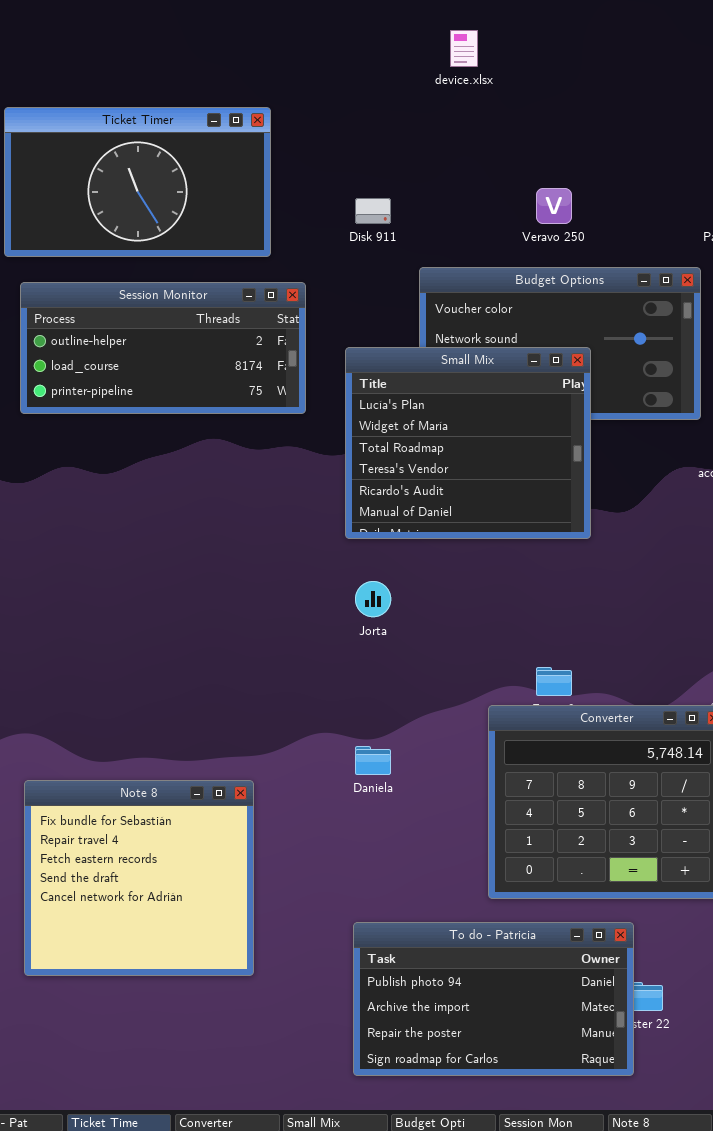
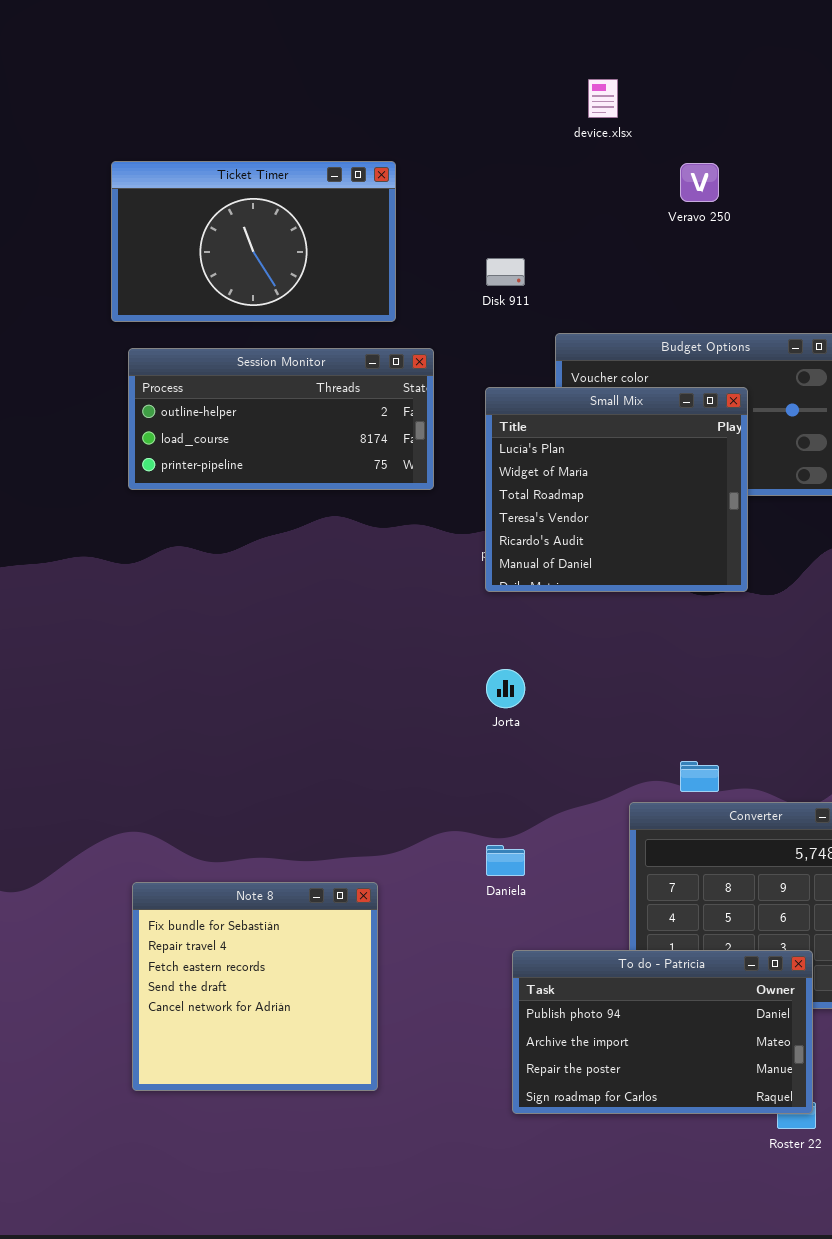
Veravo 250: [536,188,572,224] -> [680,163,719,202], moved
Small Mix: [345,347,591,539] -> [485,387,748,592], moved
To do - Patricia: [353,922,634,1076] -> [512,950,813,1114], moved

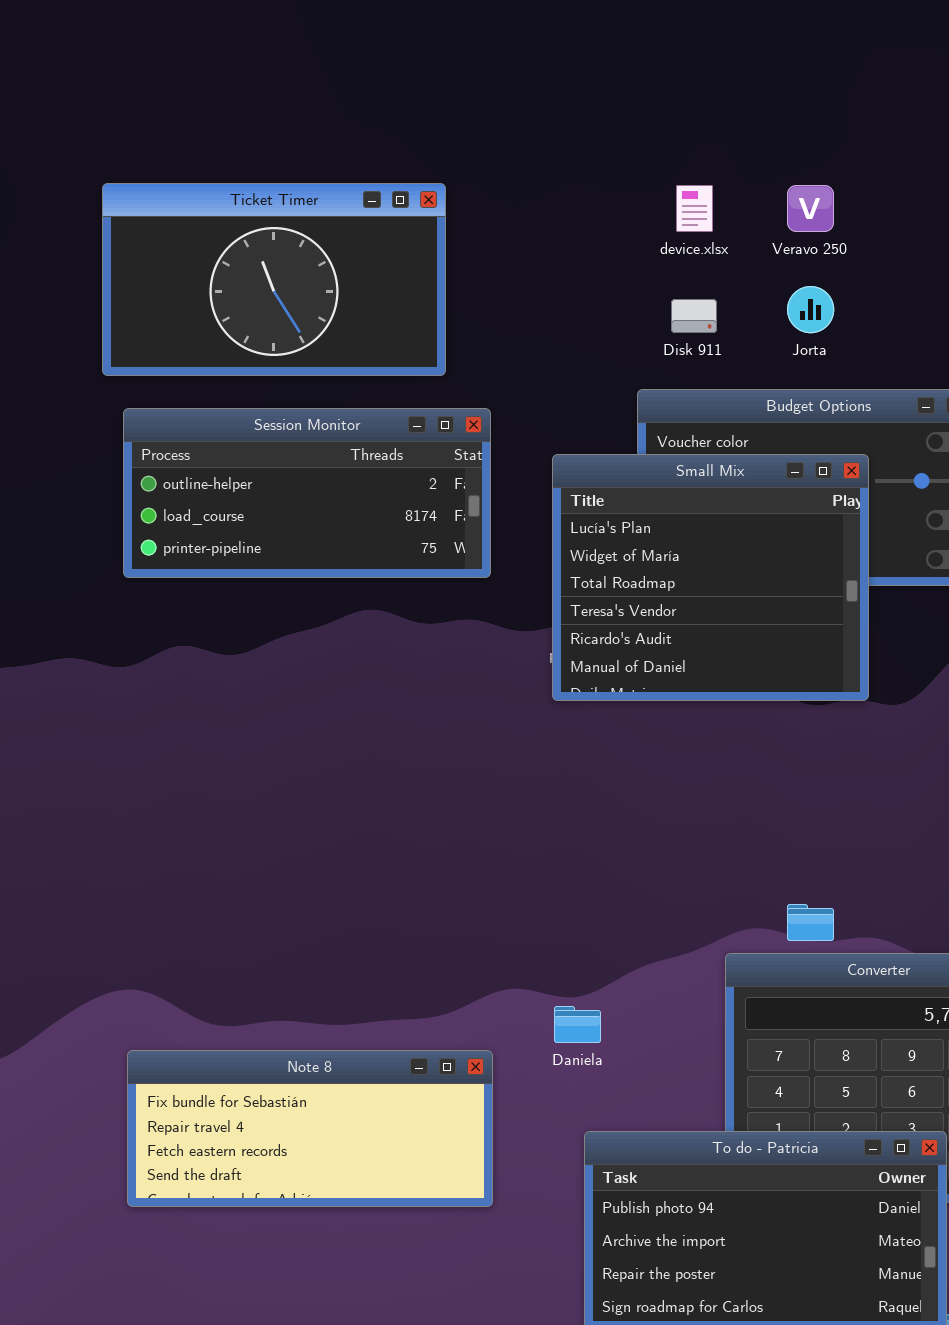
device.xlsx: [588,79,618,118] -> [676,185,713,232], moved
Disk 911: [486,258,525,286] -> [671,299,717,333], moved
Jorta: [486,669,525,708] -> [787,286,834,333], moved
Note 8: [132,882,378,1091] -> [127,1050,493,1207], resized

